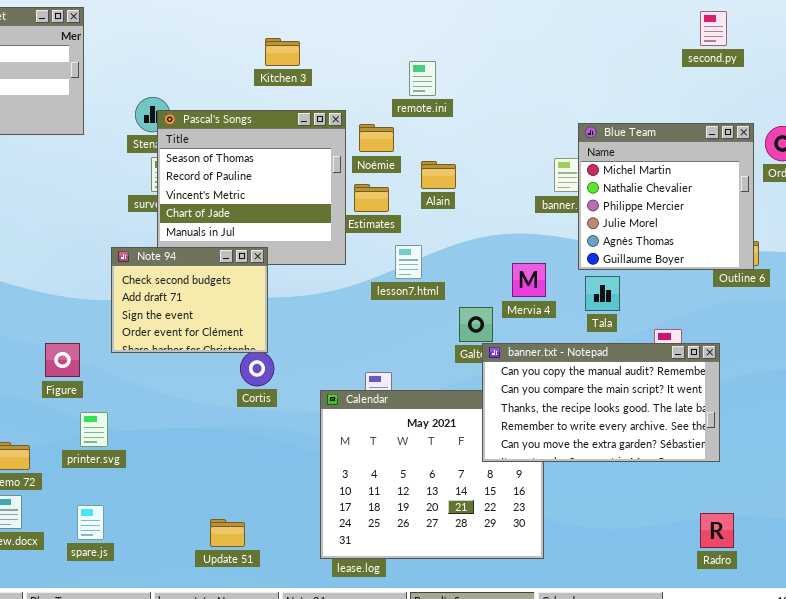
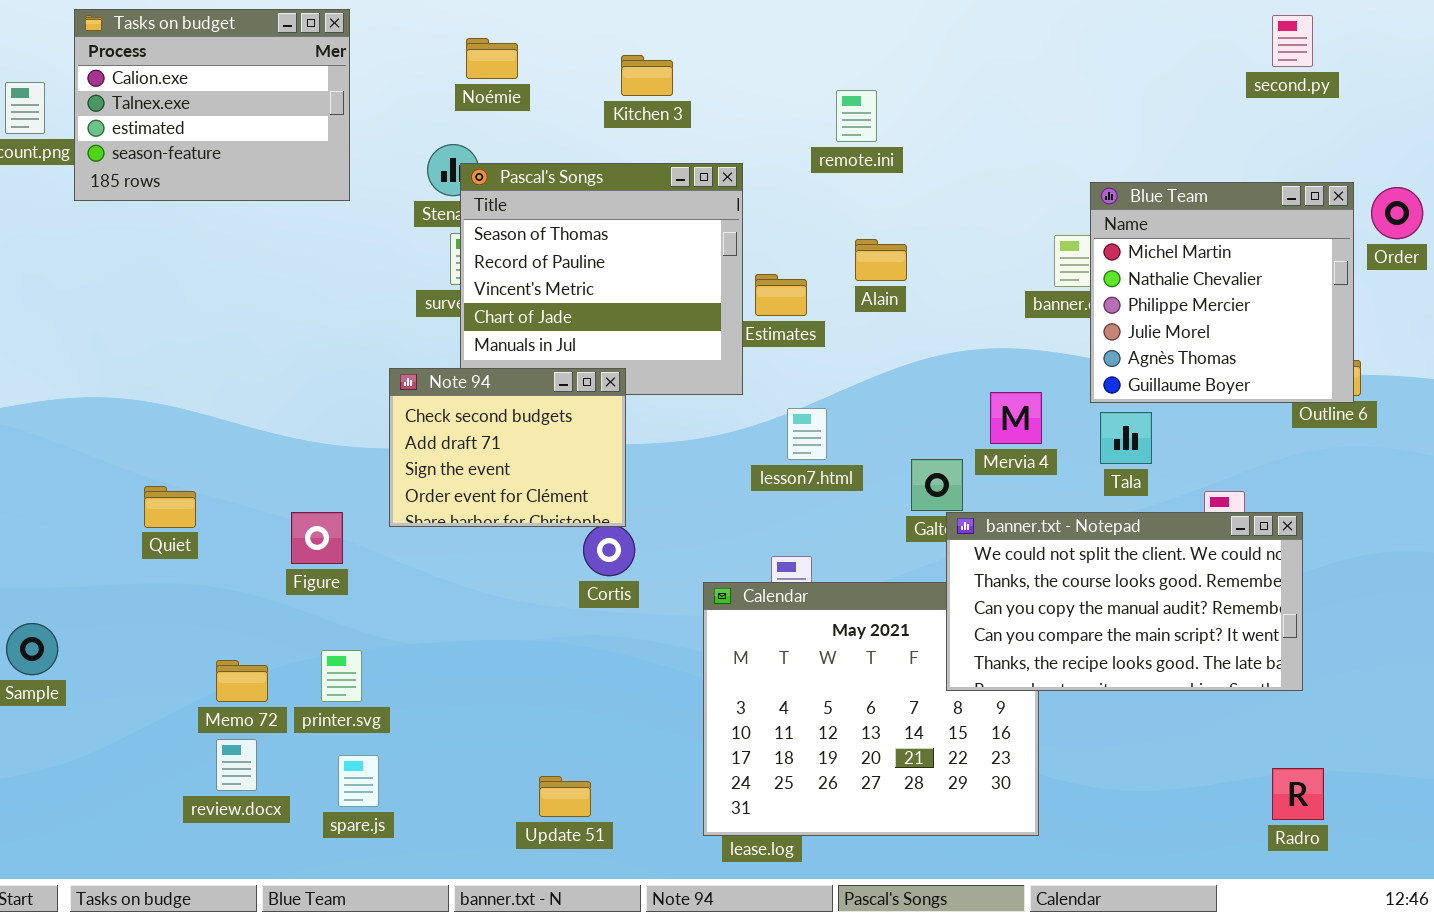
Noémie: [359,124,394,152] -> [466,38,518,79], moved
lesson7.html: [395,245,422,279] -> [787,408,827,460], moved
banner.txt - Notepad: [482,343,720,462] -> [946,512,1303,691], scrolled up 2 rows
printer.svg: [80,412,108,447] -> [321,650,362,702], moved

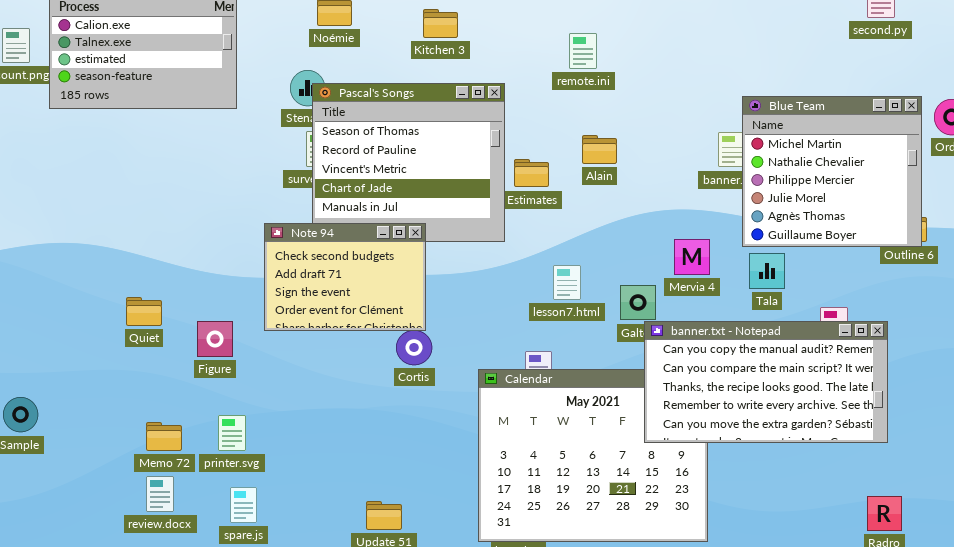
lesson7.html: [787,408,827,460] -> [553,265,581,300], moved
Quiet: [144,486,196,528] -> [126,297,162,326], moved
banner.txt - Notepad: [946,512,1303,691] -> [644,321,888,443], scrolled down 2 rows

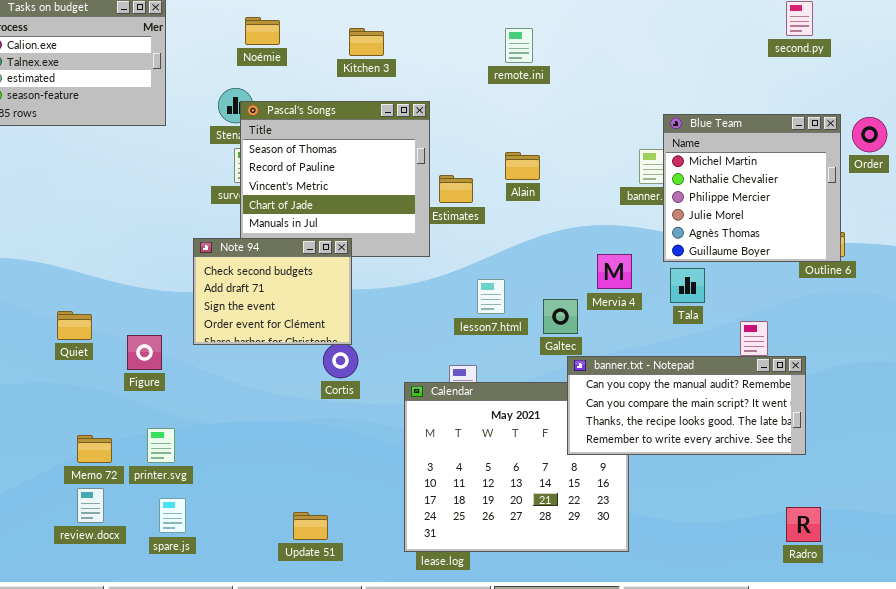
remote.ini: [569,33,597,69] -> [505,28,533,63], moved
banner.txt - Notepad: [644,321,888,443] -> [567,356,806,455], resized

